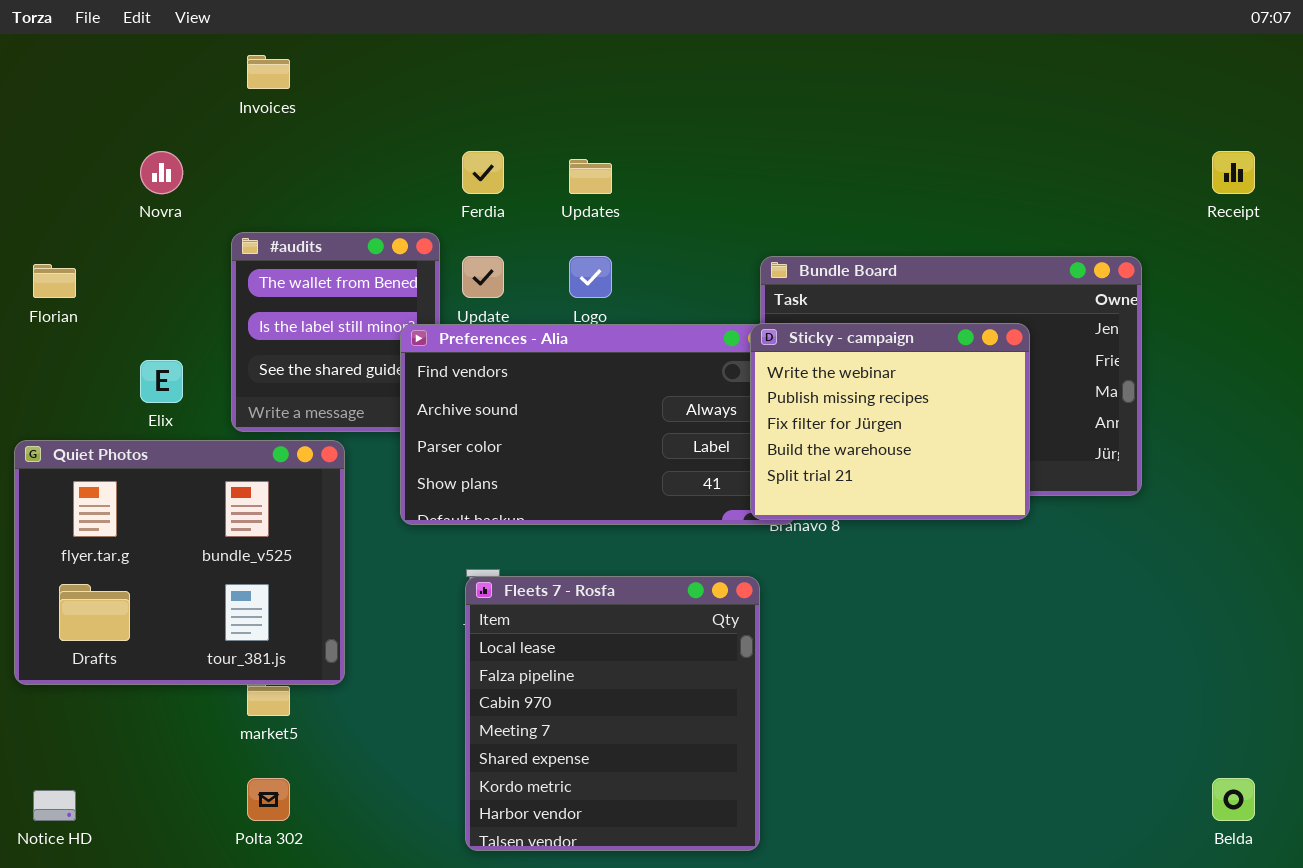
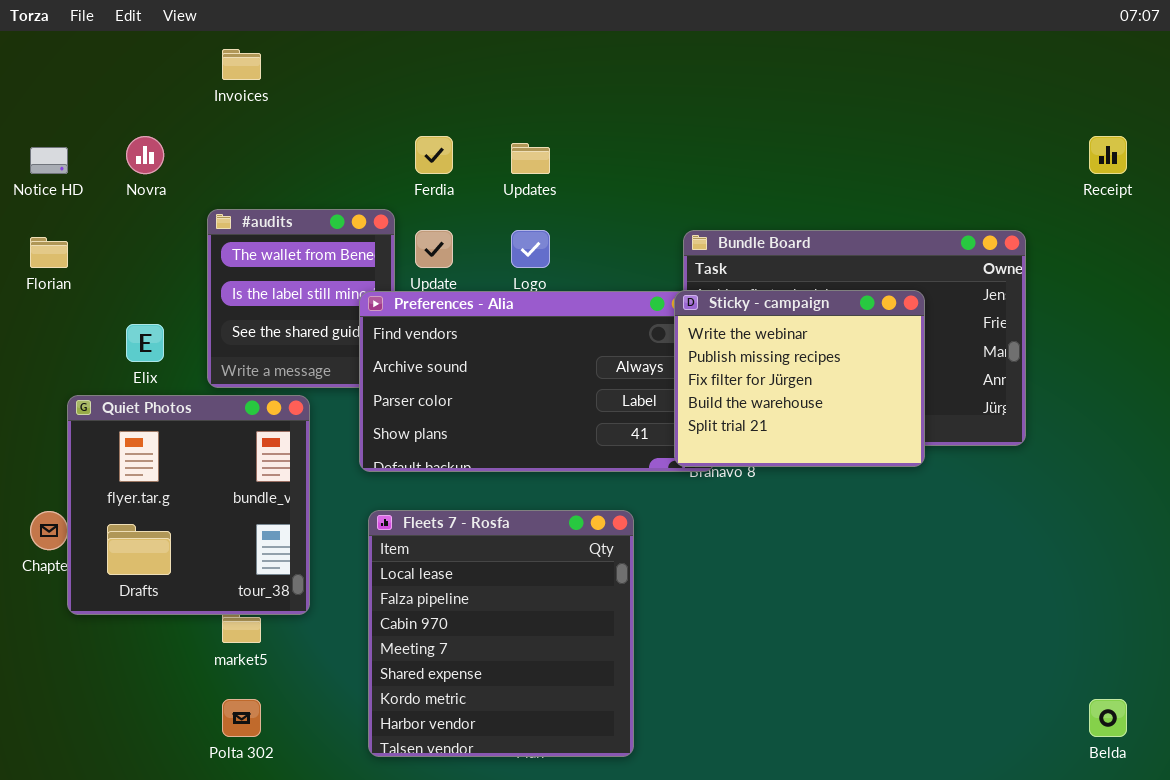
Quiet Photos: [14,440,345,685] -> [67,395,310,615], resized
Fleets 7 - Rosfa: [465,576,760,851] -> [368,510,634,757], moved
Notice HD: [33,790,76,821] -> [30,147,68,174], moved

